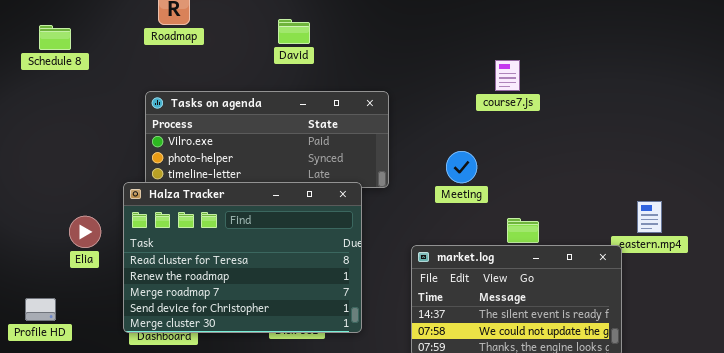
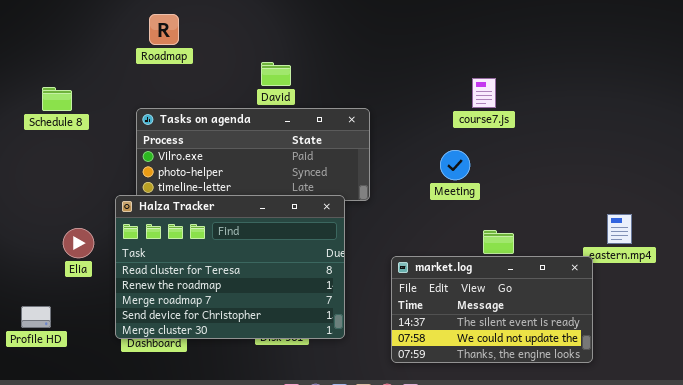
David: [278,19,310,44] -> [261,62,291,86], moved
Schedule 8: [39,25,71,50] -> [42,87,72,111], moved
Meeting: [446,151,477,183] -> [440,150,470,180], moved

